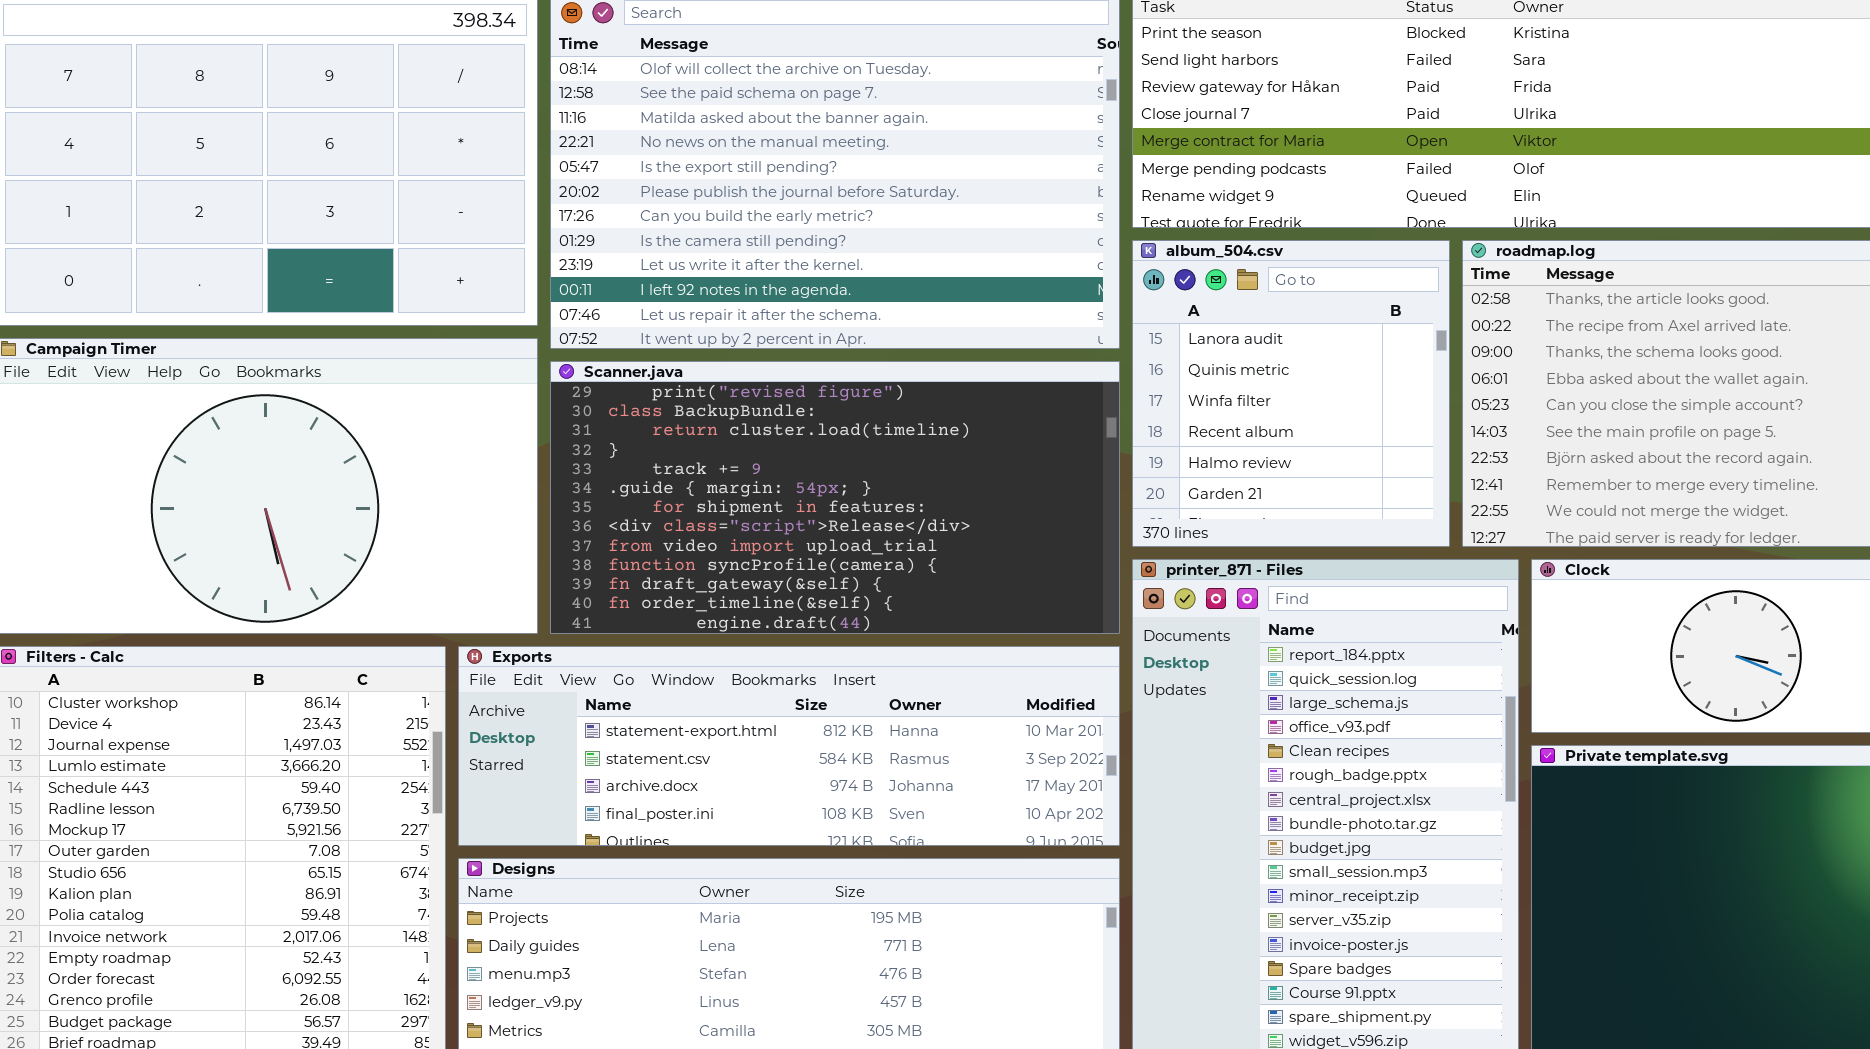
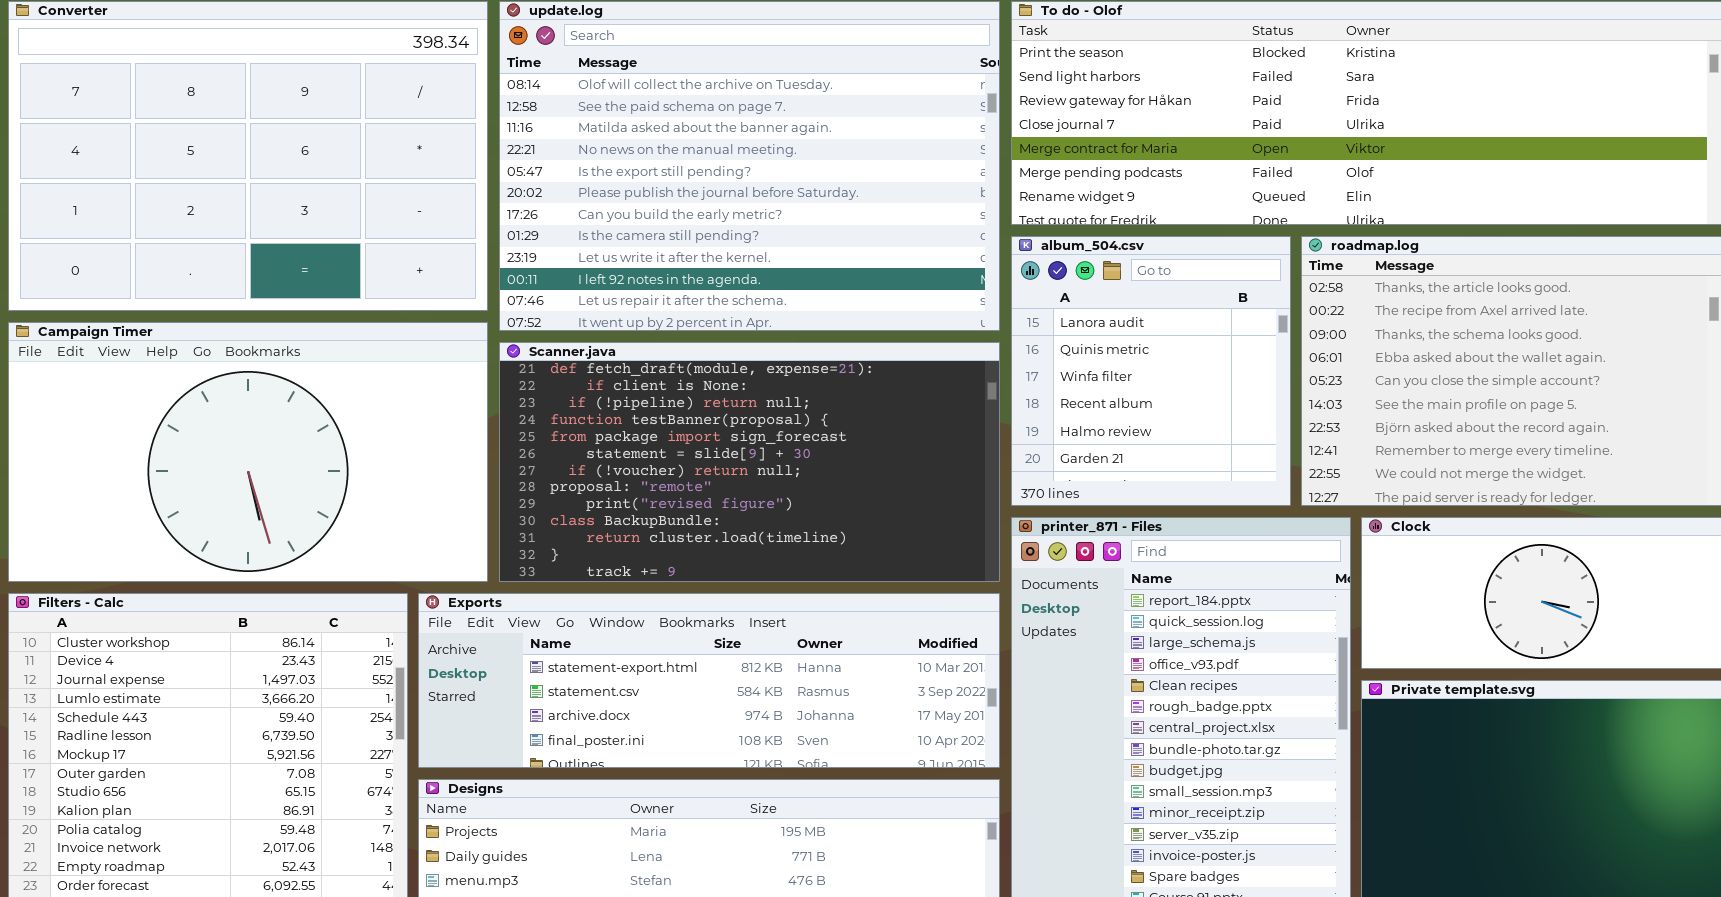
Scanner.java: [550,361,1120,634] -> [499,342,1000,582], scrolled up 8 rows

